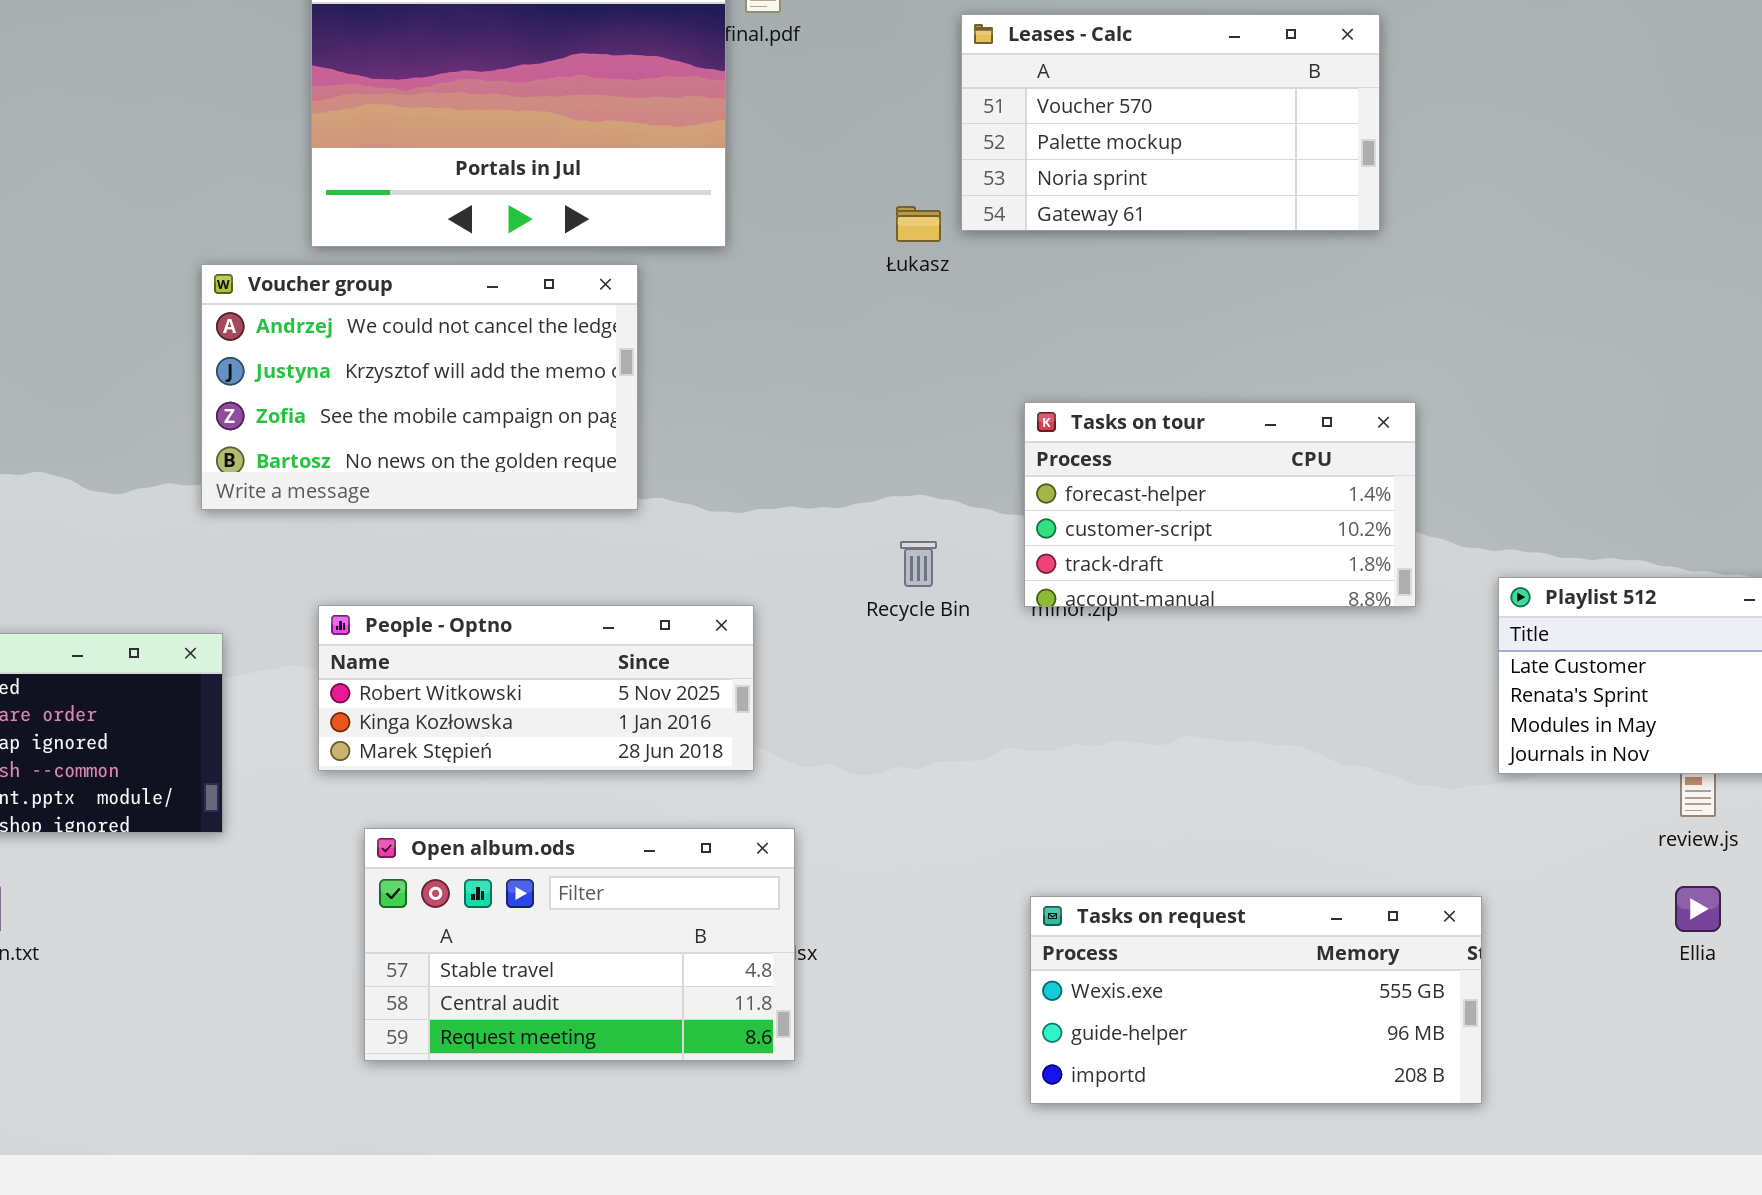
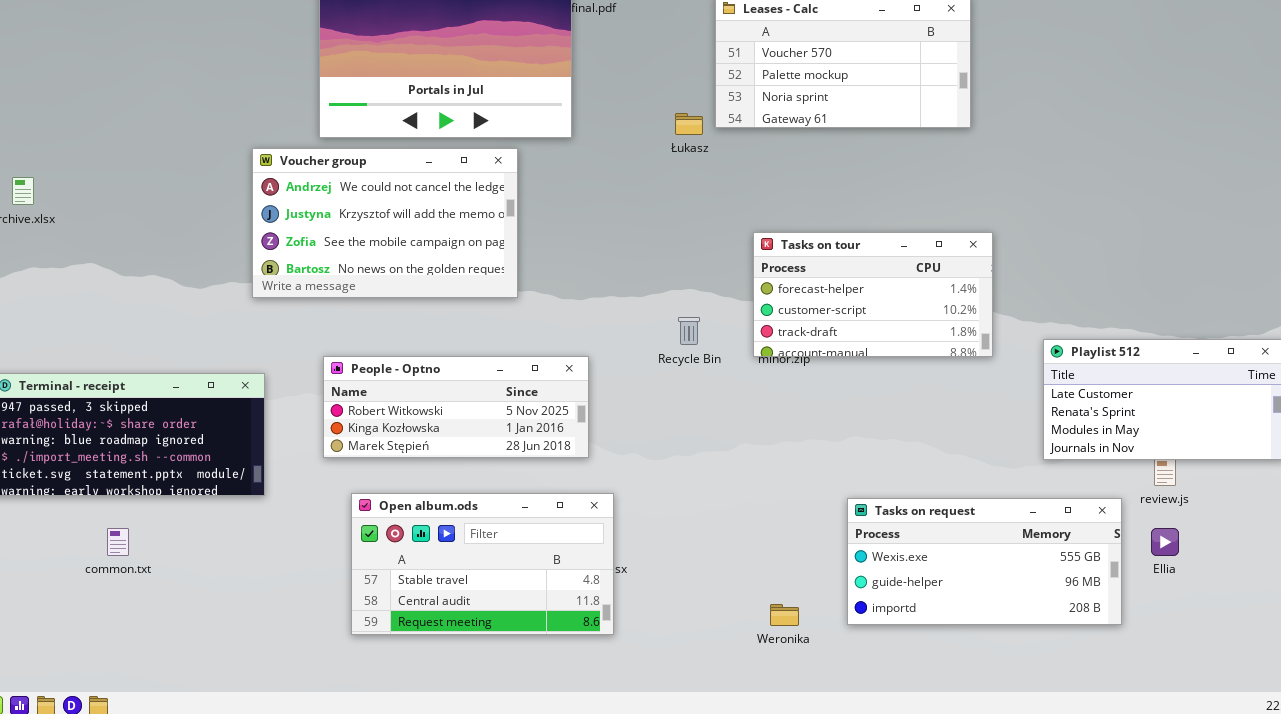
Tasks on request: [1030,896,1482,1104] -> [847,498,1122,625], moved

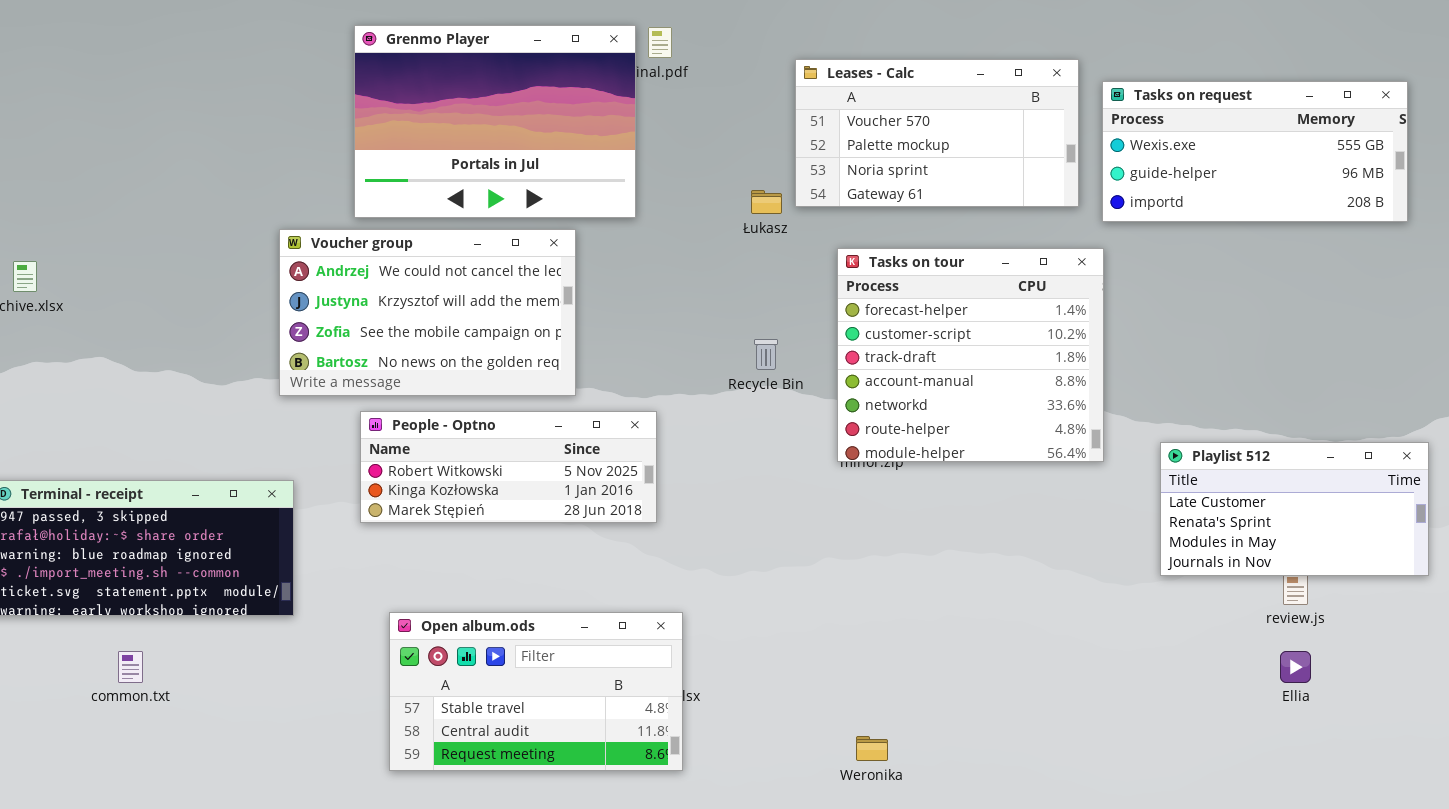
Tasks on tour: [753,232,993,357] -> [837,248,1104,462], resized
Recycle Bin: [678,317,700,345] -> [754,339,778,370], moved
People - Optno: [323,356,589,458] -> [360,411,657,523], moved
Tasks on request: [847,498,1122,625] -> [1102,81,1408,222], moved

